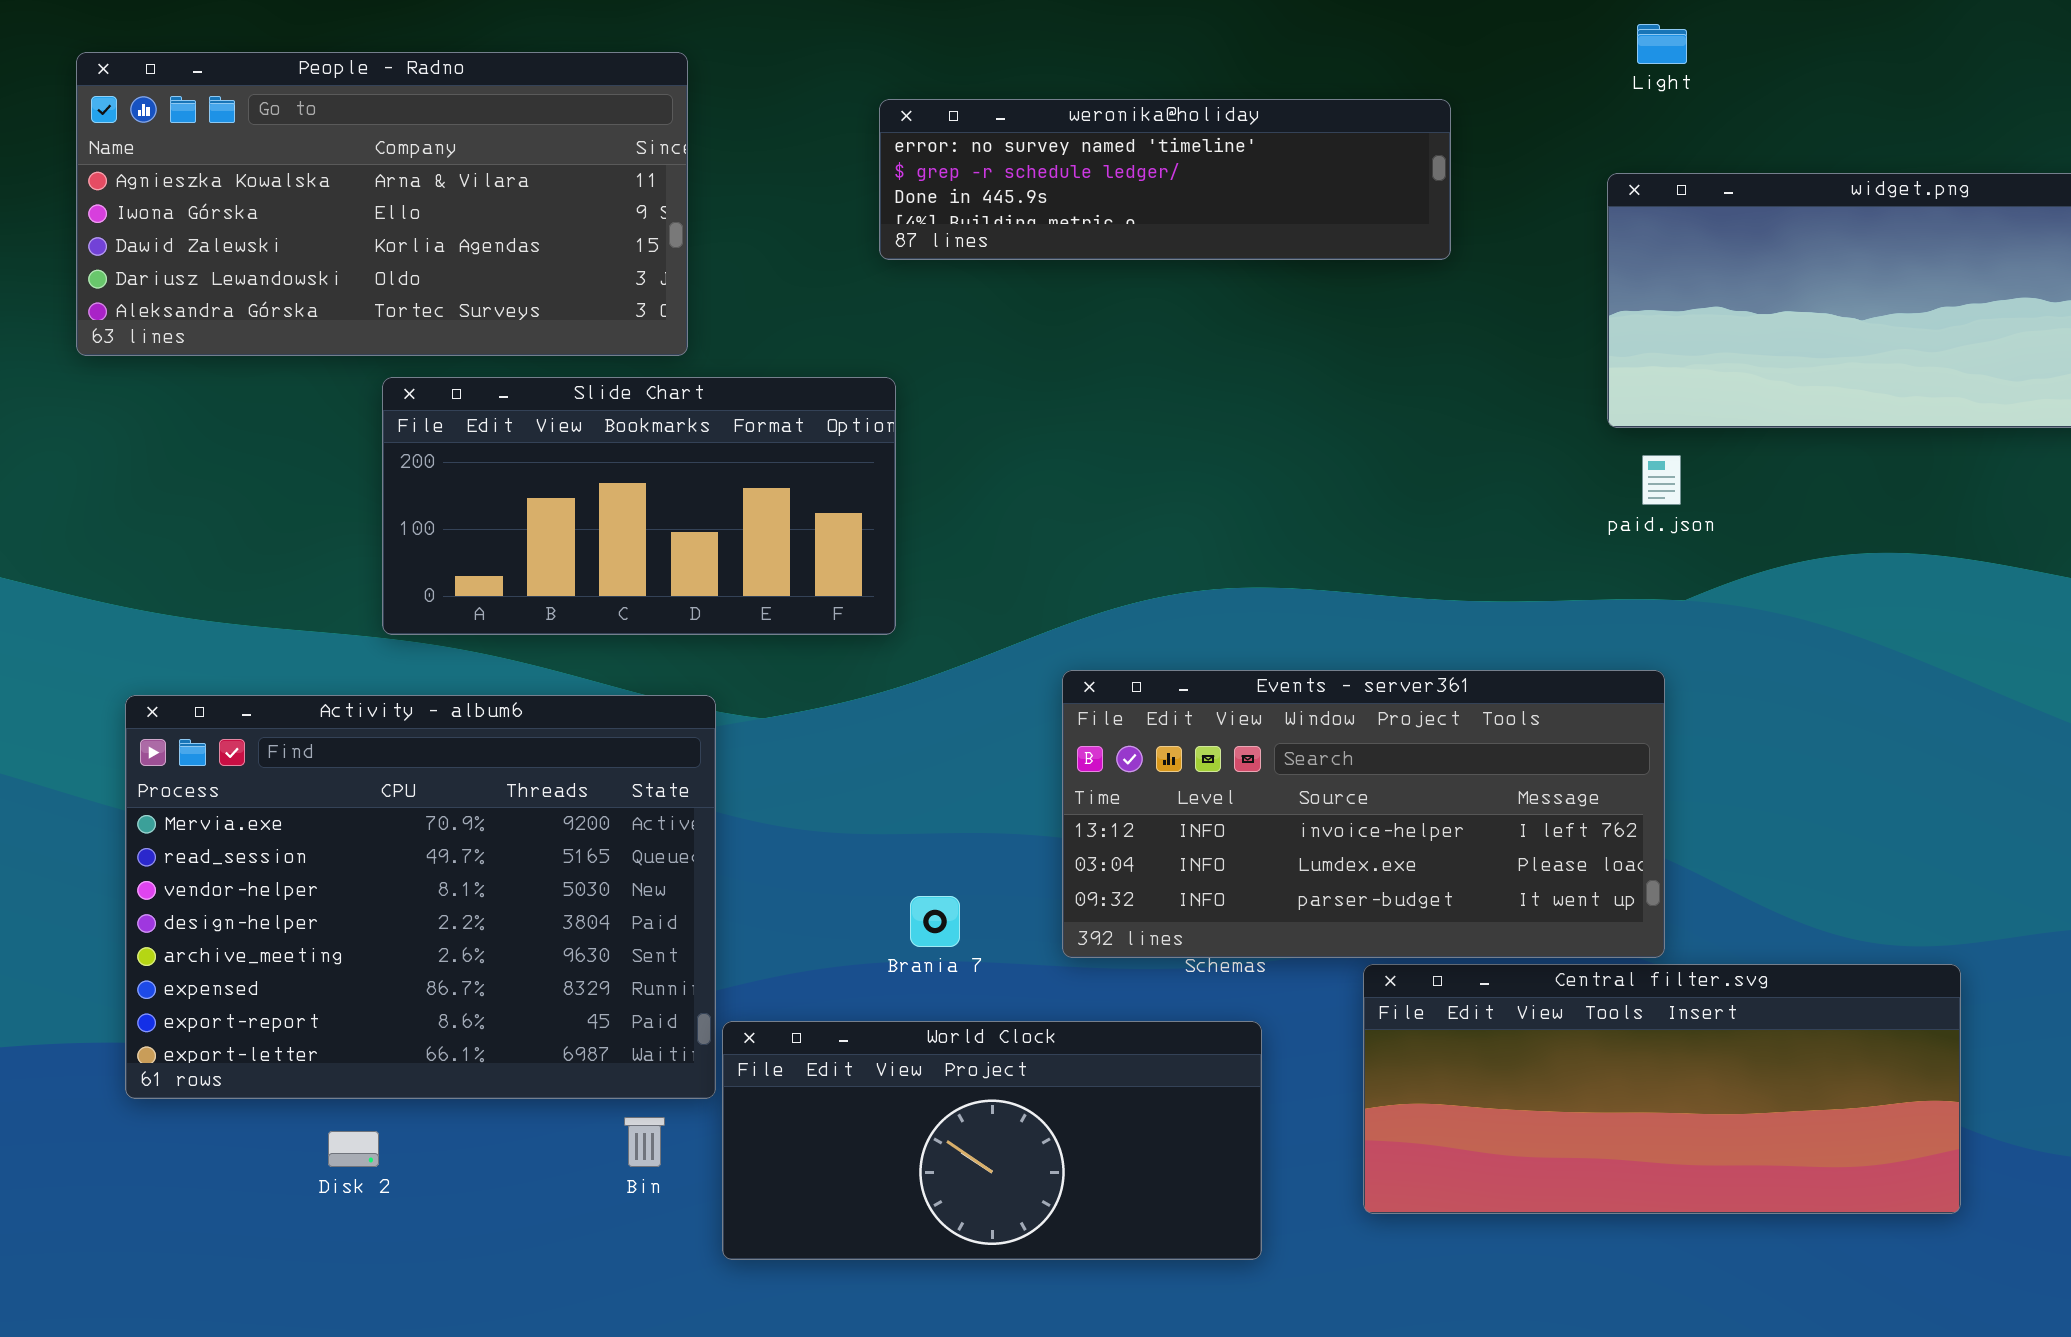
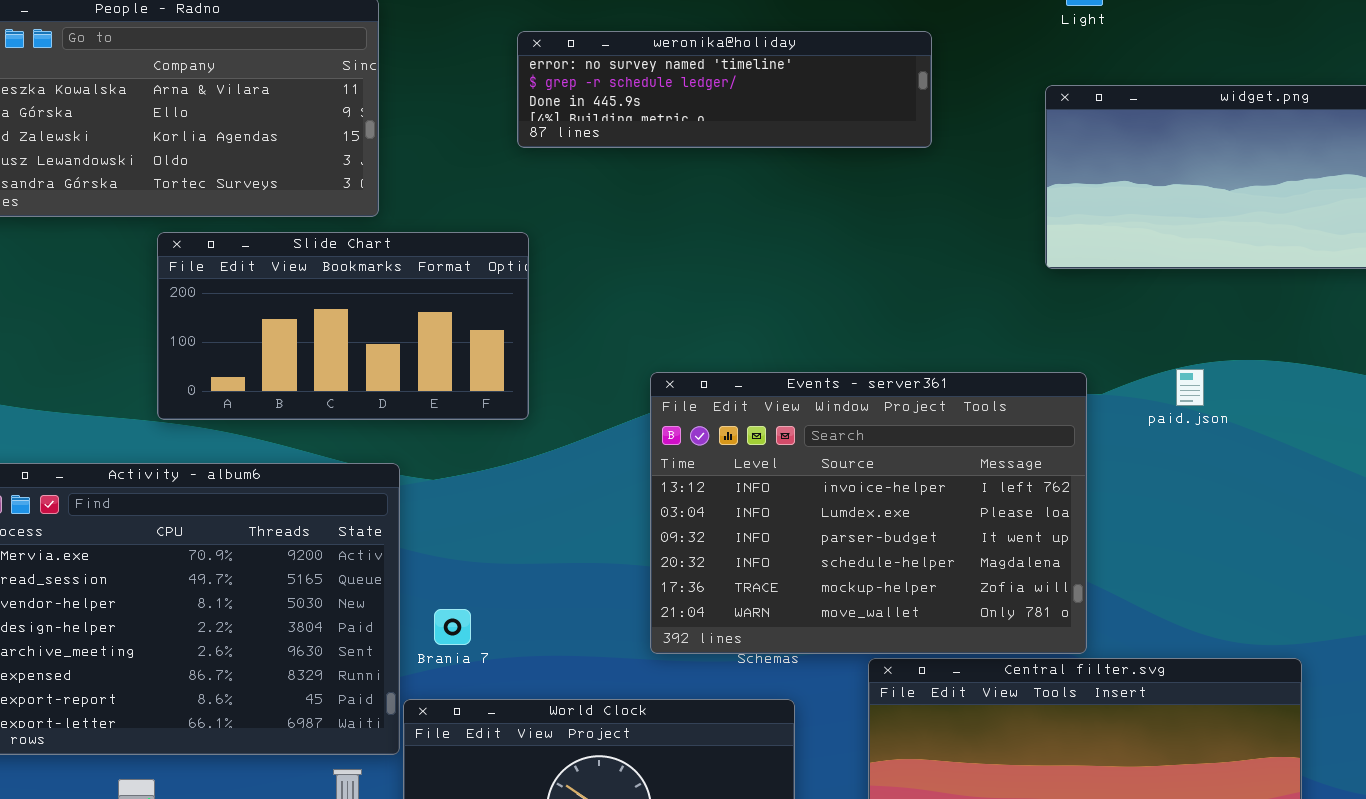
paid.json: [1642,455,1681,505] -> [1176,369,1204,406], moved
Events - server361: [1062,670,1665,958] -> [650,372,1087,654], resized
Brania 7: [910,896,960,947] -> [434,609,471,645], moved

